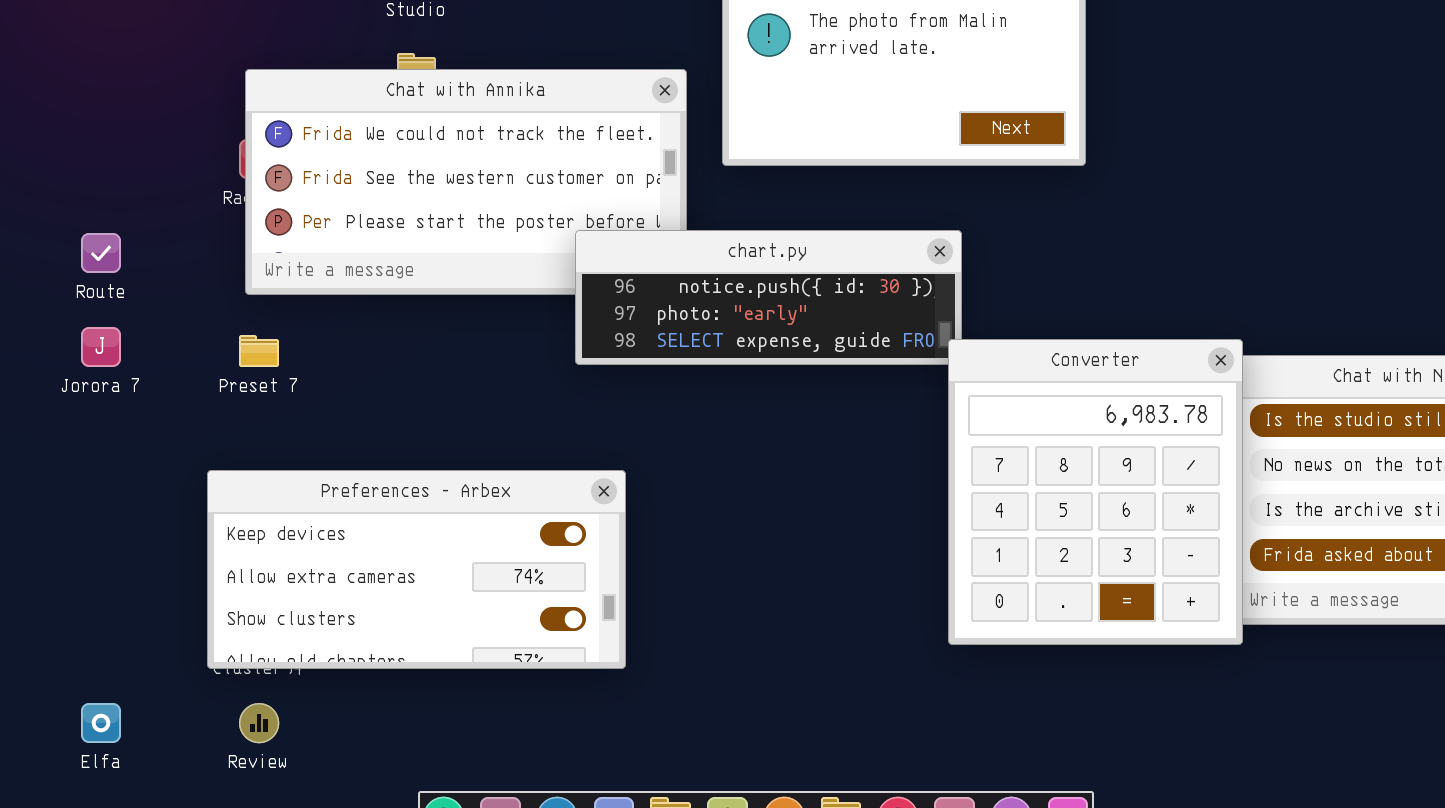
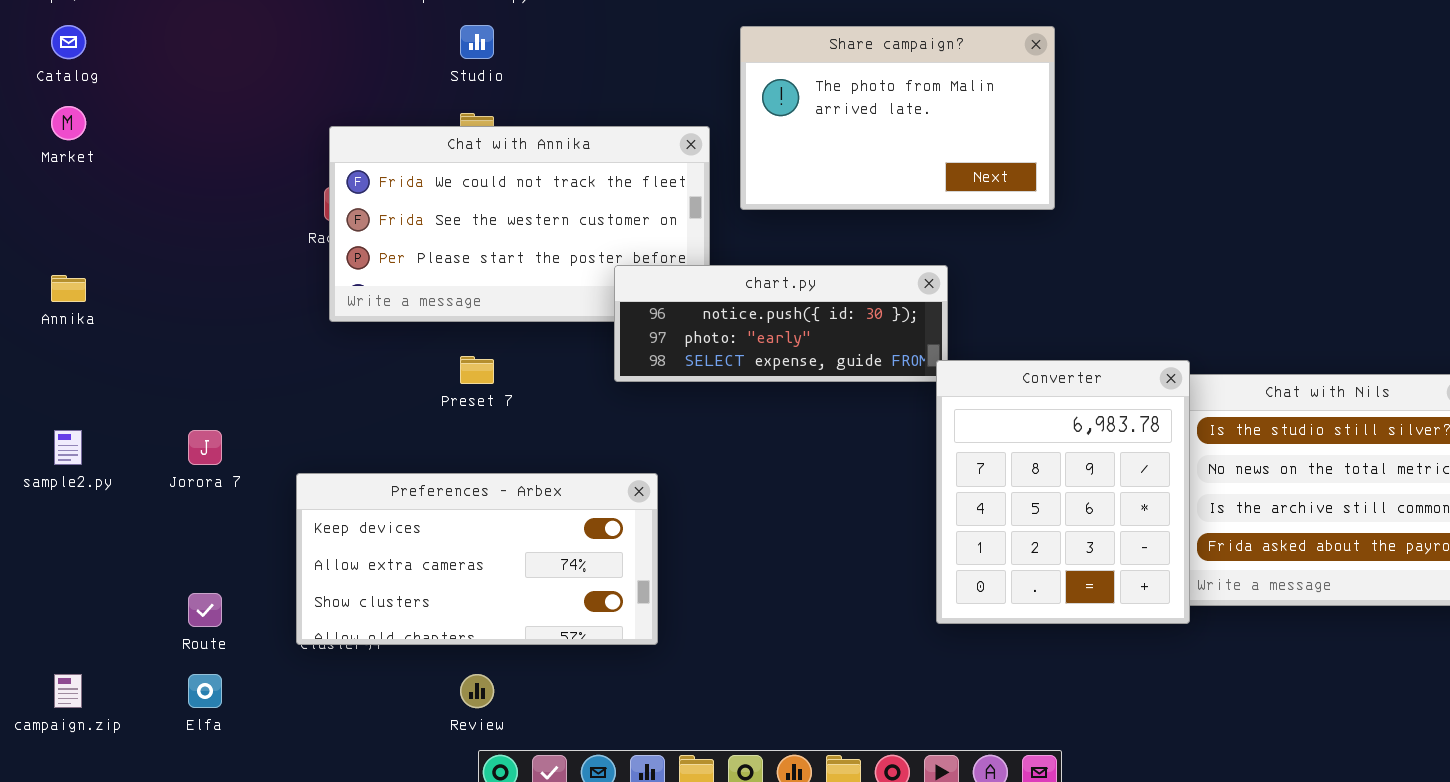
Route: [81,233,121,273] -> [188,593,222,627], moved
Jorora 7: [81,327,121,367] -> [188,430,222,465], moved
Preset 7: [239,335,279,367] -> [460,356,494,384], moved
Review: [239,703,279,743] -> [460,674,494,708], moved

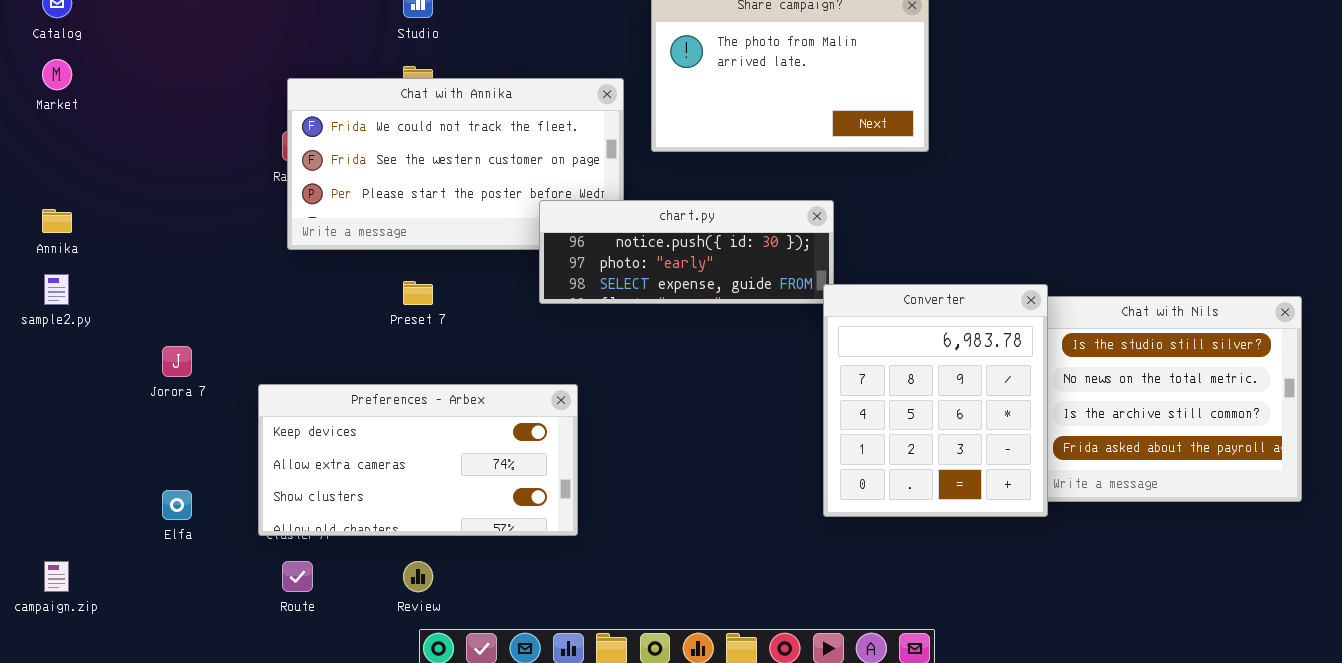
sample2.py: [54,430,82,465] -> [44,274,69,305], moved
Route: [188,593,222,627] -> [282,561,313,592], moved
Elfa: [188,674,222,708] -> [162,490,192,520], moved

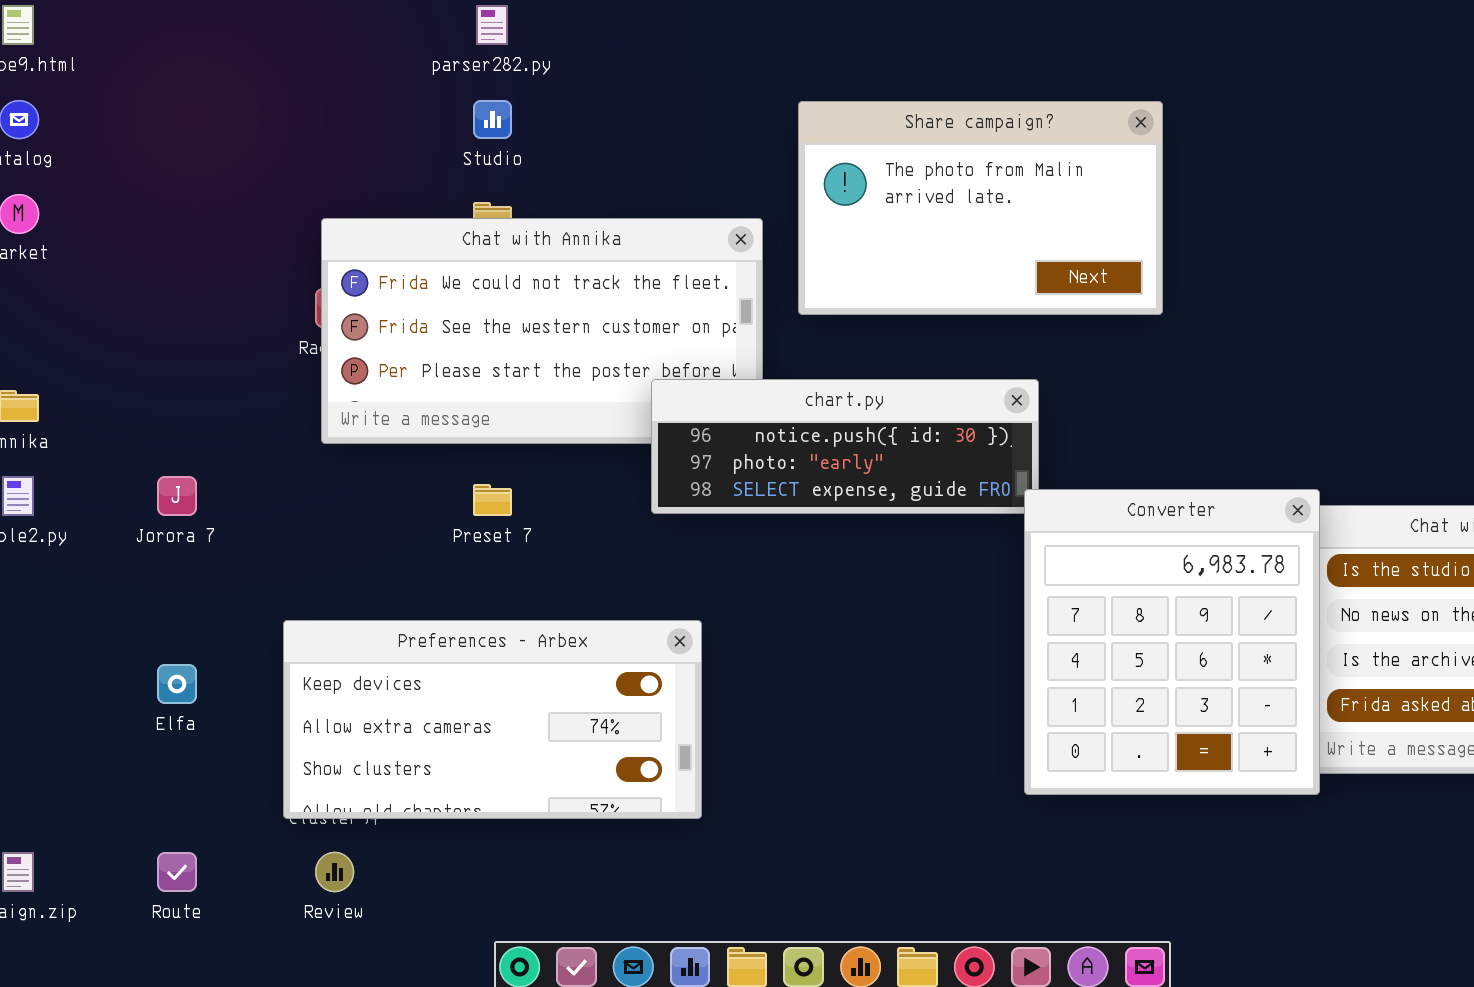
Jorora 7: [162,346,192,377] -> [157,476,197,516], moved
Elfa: [162,490,192,520] -> [157,664,197,704], moved
Route: [282,561,313,592] -> [157,852,197,892], moved
Review: [403,561,433,592] -> [315,852,354,892], moved

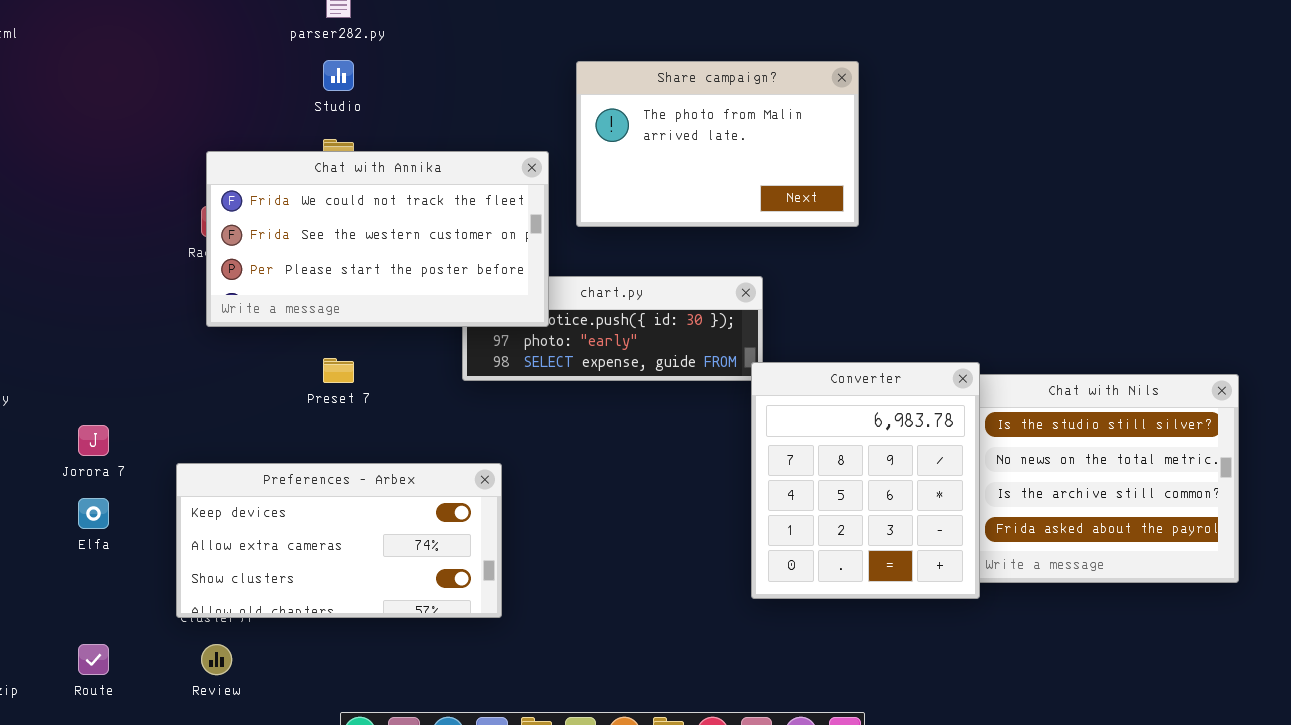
Chat with Annika: [321,218,763,444] -> [206,151,549,327], raised
Jorora 7: [157,476,197,516] -> [78,425,109,456], moved

